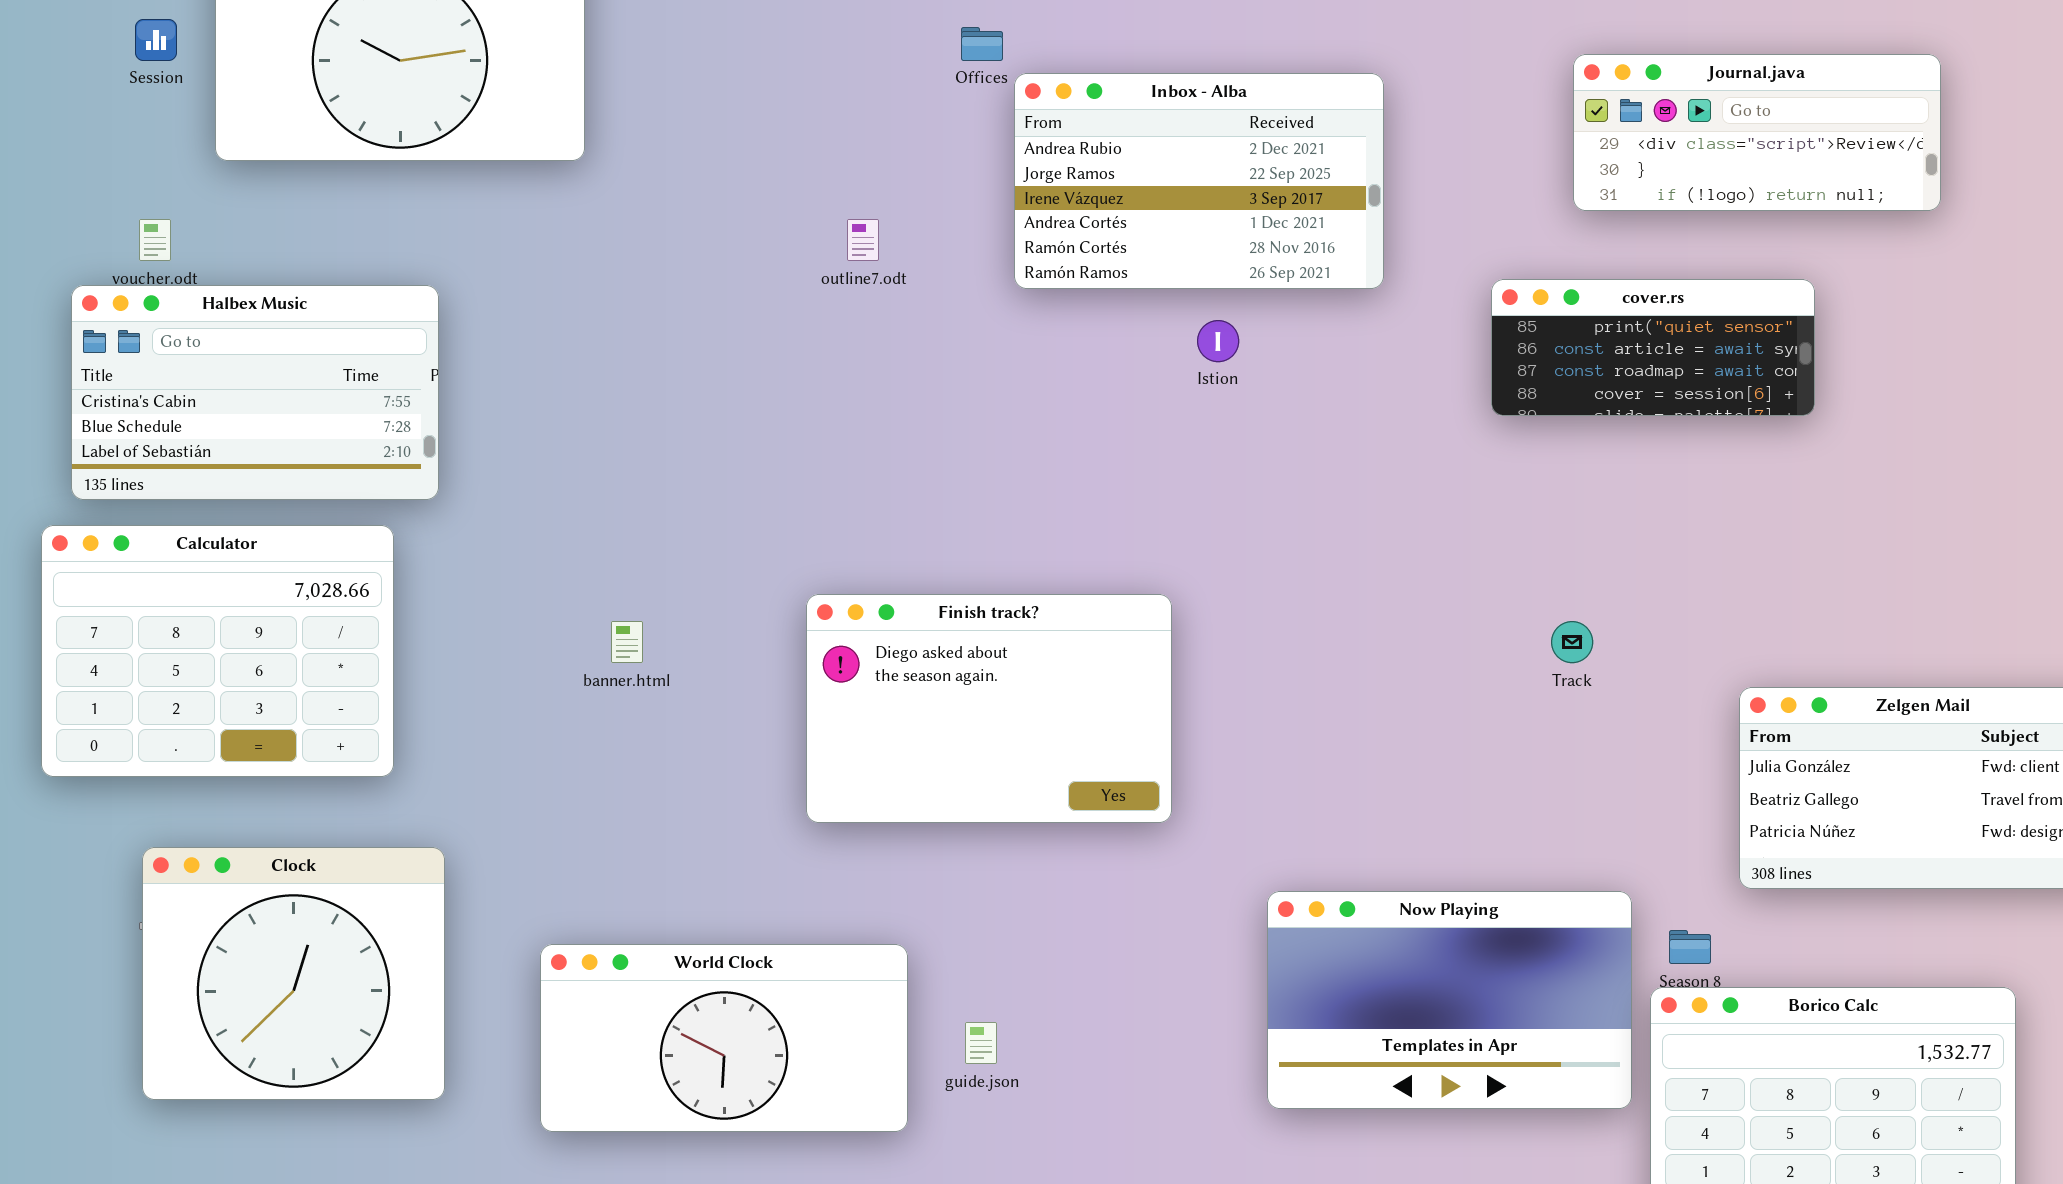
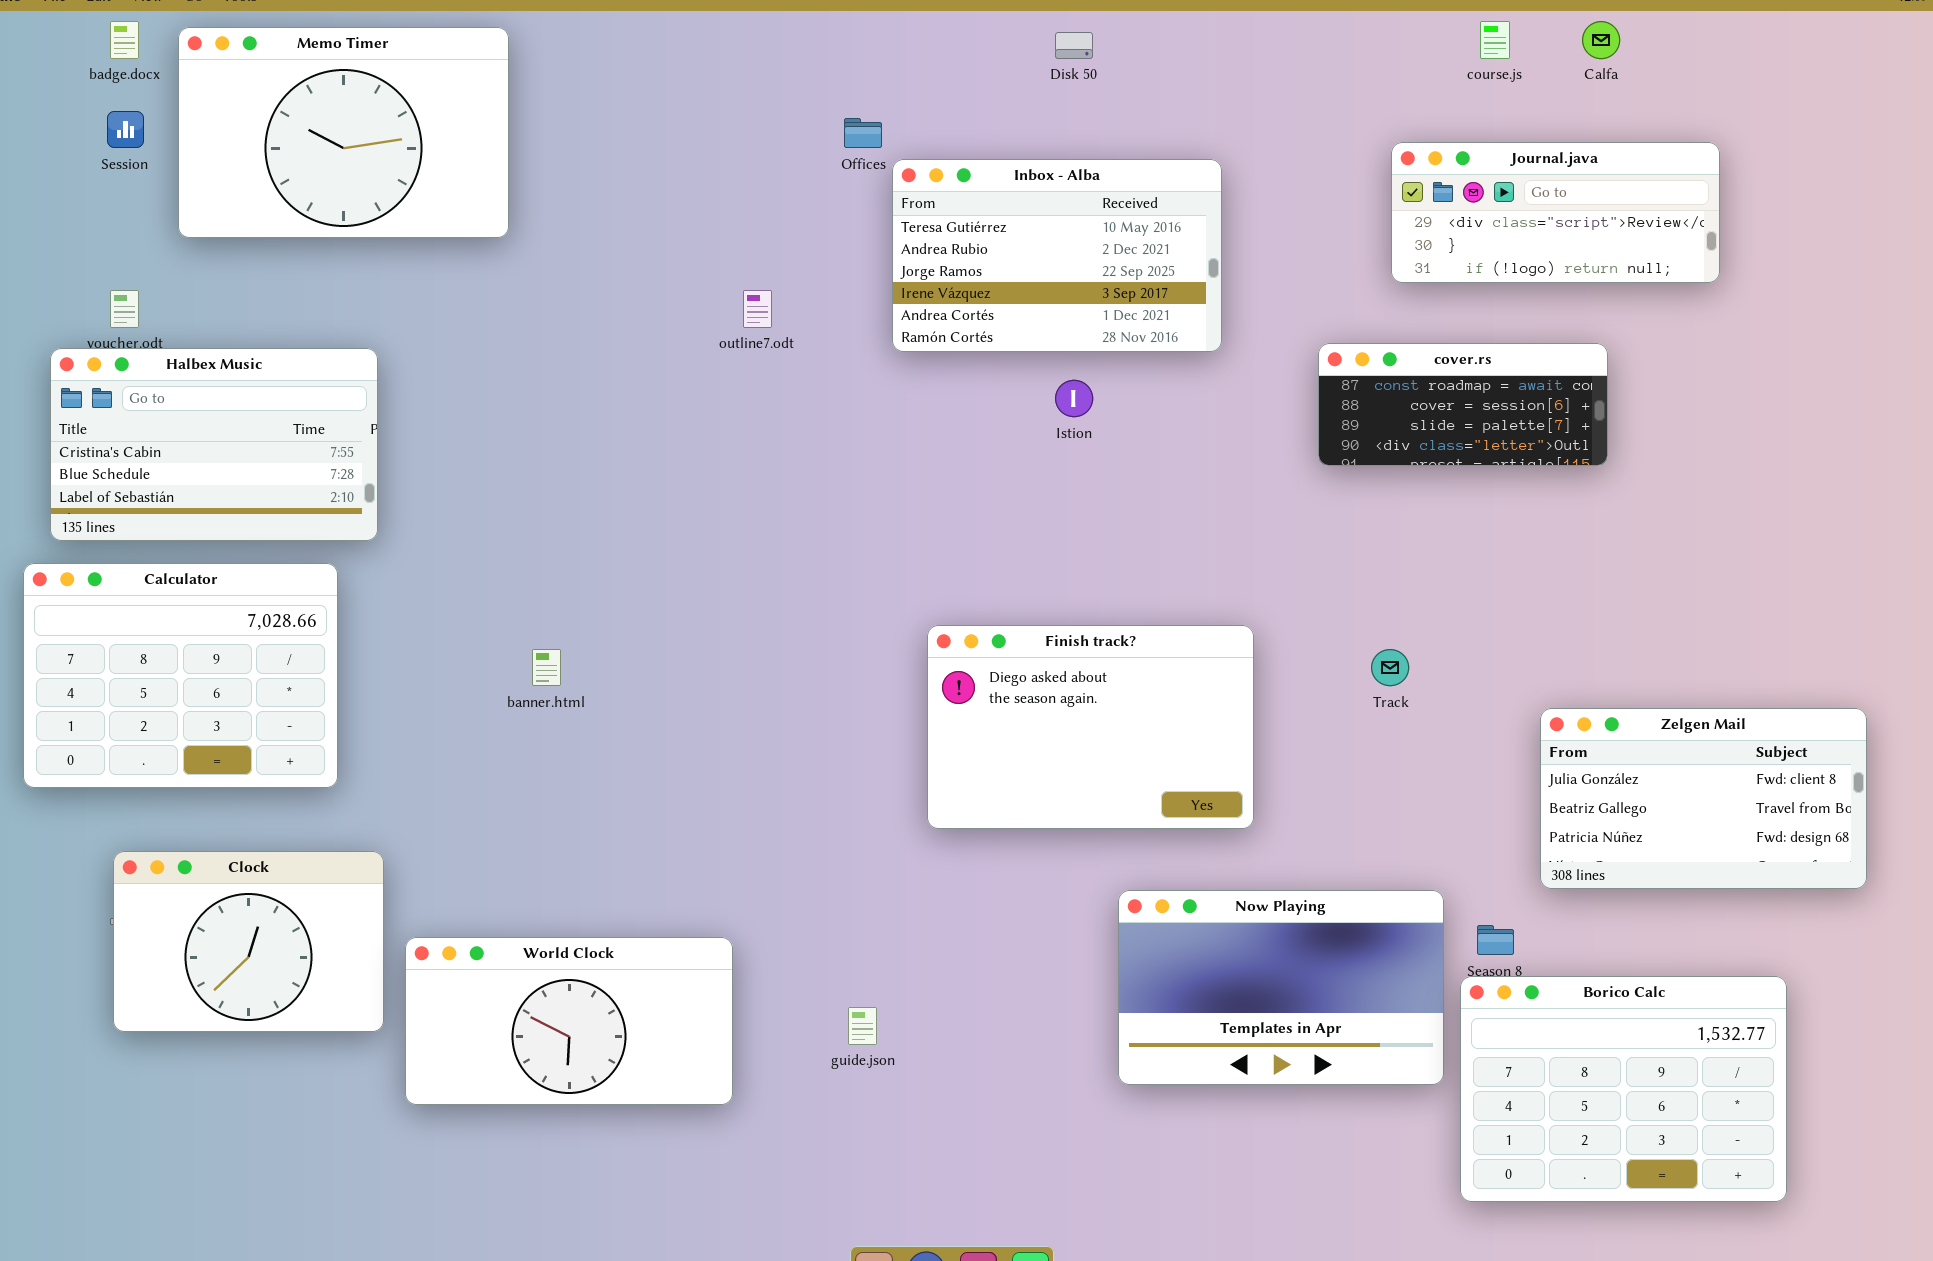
Inbox - Alba: [1014,73,1384,289] -> [892,159,1222,352], scrolled up 1 row
cover.rs: [1491,279,1815,416] -> [1318,343,1608,466], scrolled down 2 rows
Finish track?: [806,594,1172,823] -> [927,625,1254,829], moved
Clock: [142,847,445,1100] -> [113,851,384,1032], resized
World Clock: [540,944,908,1132] -> [405,937,733,1105], moved

